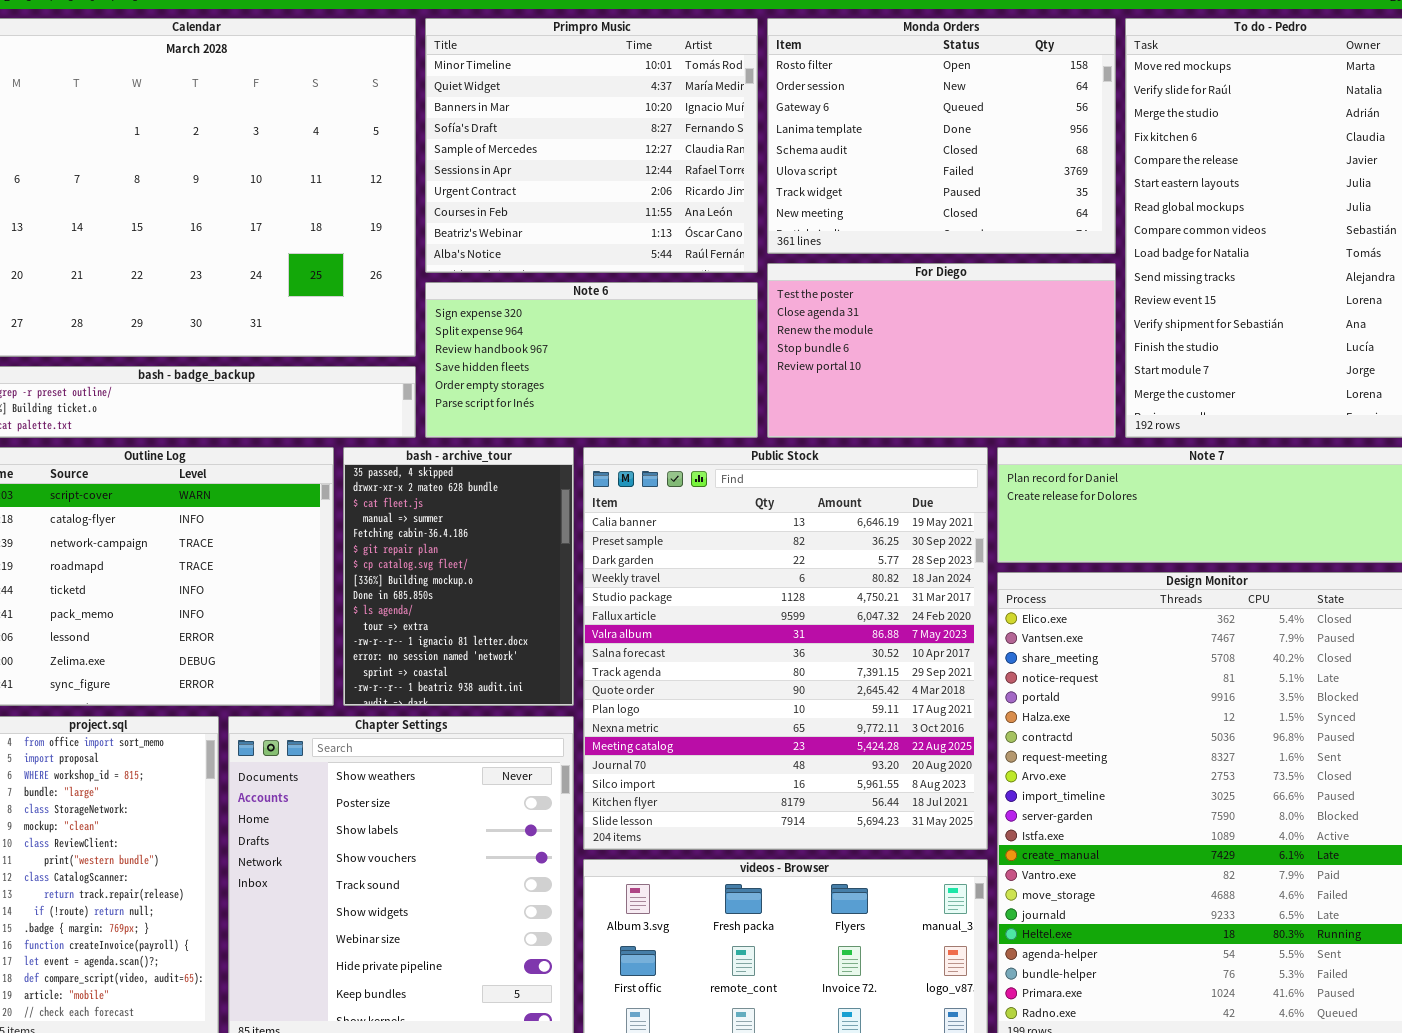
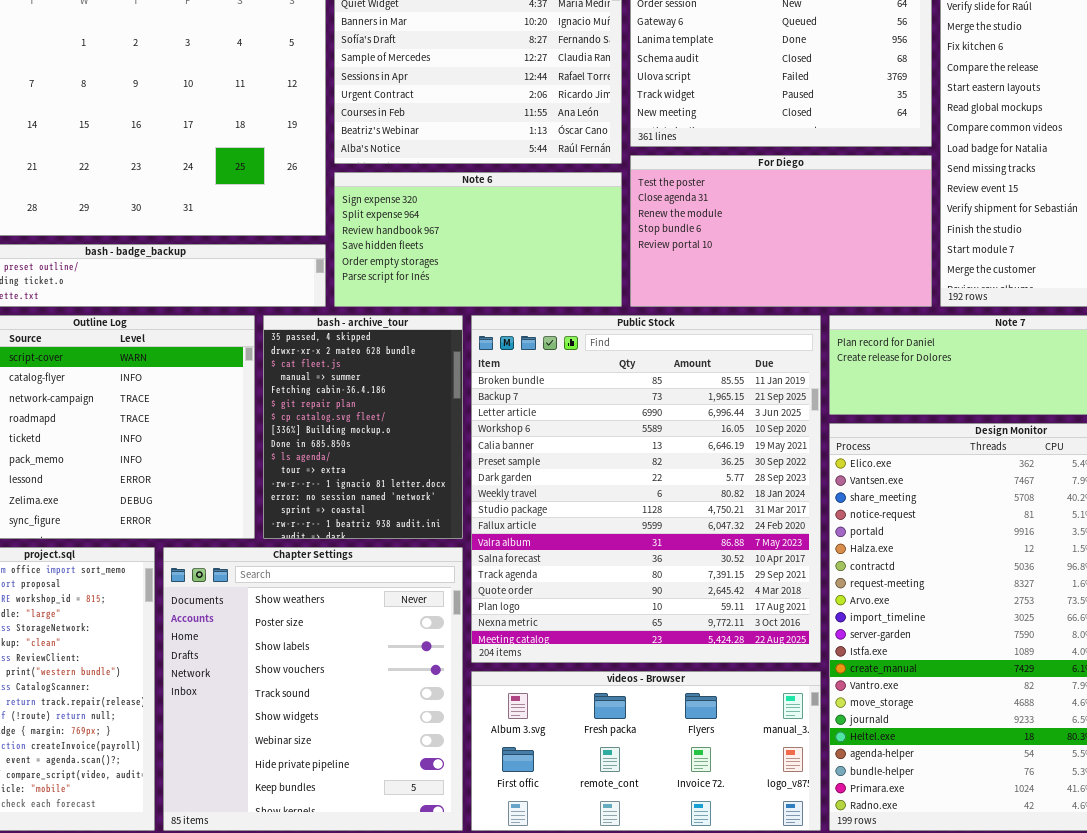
Public Stock: [583,447,988,850] -> [471,315,821,663], scrolled up 4 rows

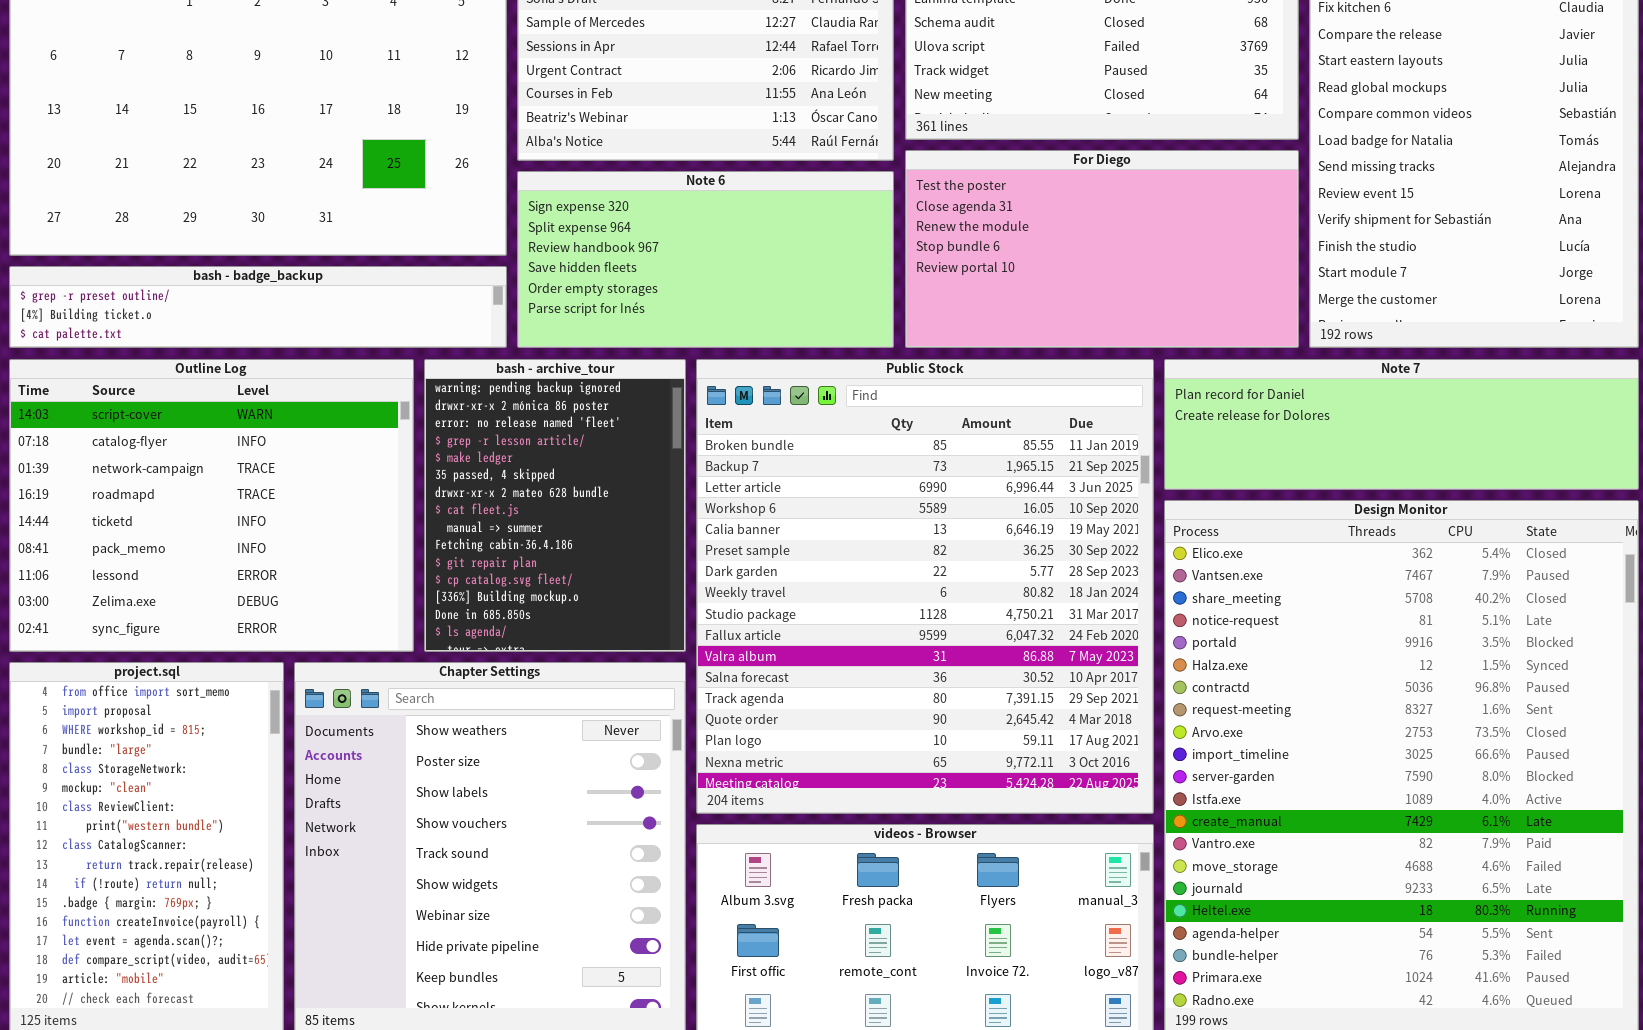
bash - archive_tour: [263,315,463,539] -> [424,359,686,652], scrolled up 5 rows

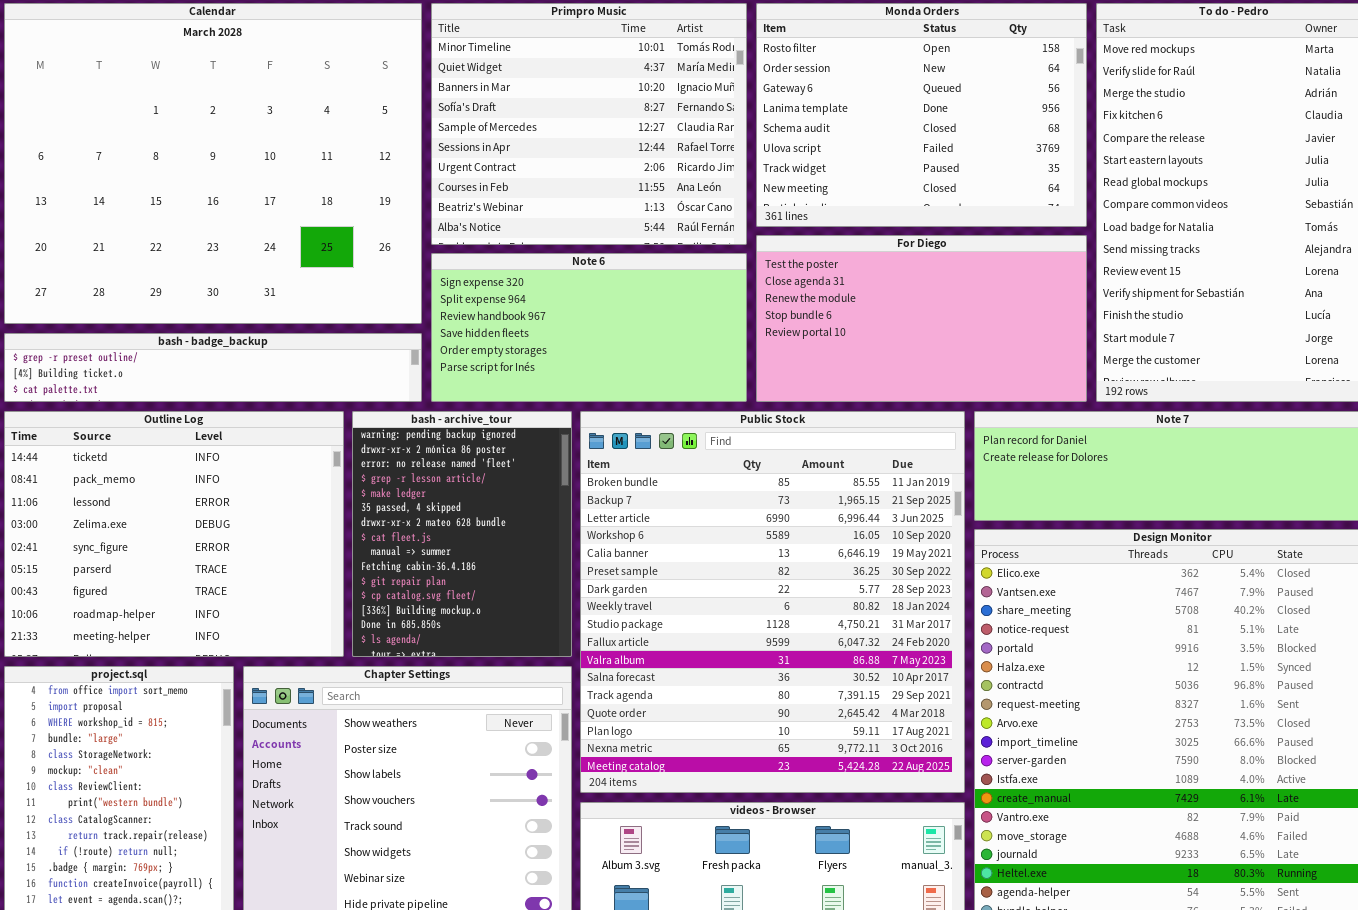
Outline Log: [9,359,414,652] -> [4,411,344,657], scrolled down 4 rows

